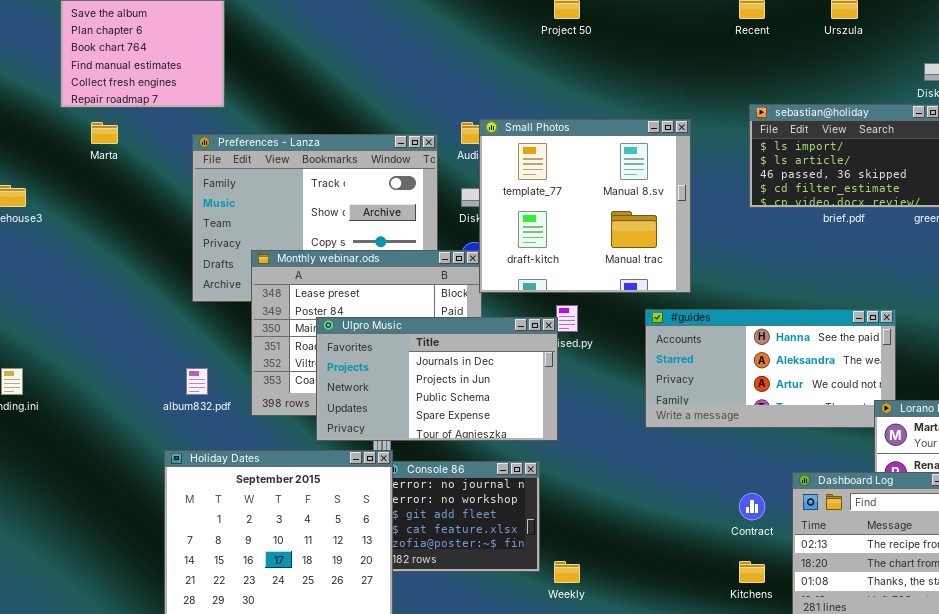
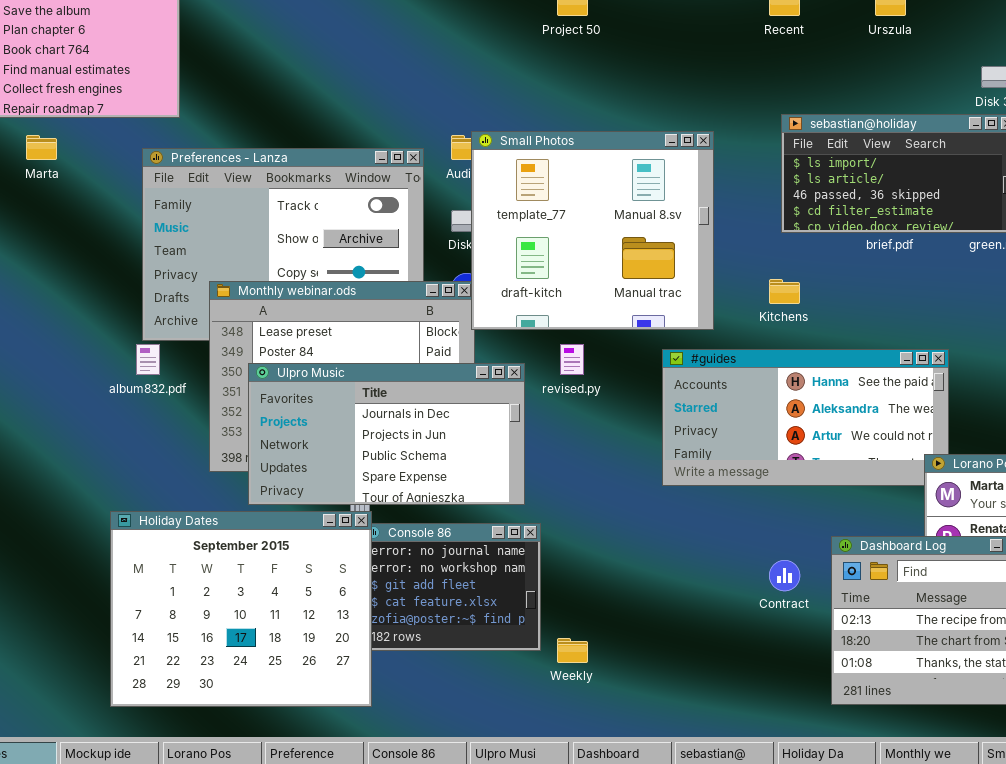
Ulpro Music: [316,317,558,441] -> [248,363,525,505], moved
album832.pdf: [186,368,208,395] -> [136,344,160,375], moved
Kitchens: [739,561,765,583] -> [769,279,800,304], moved

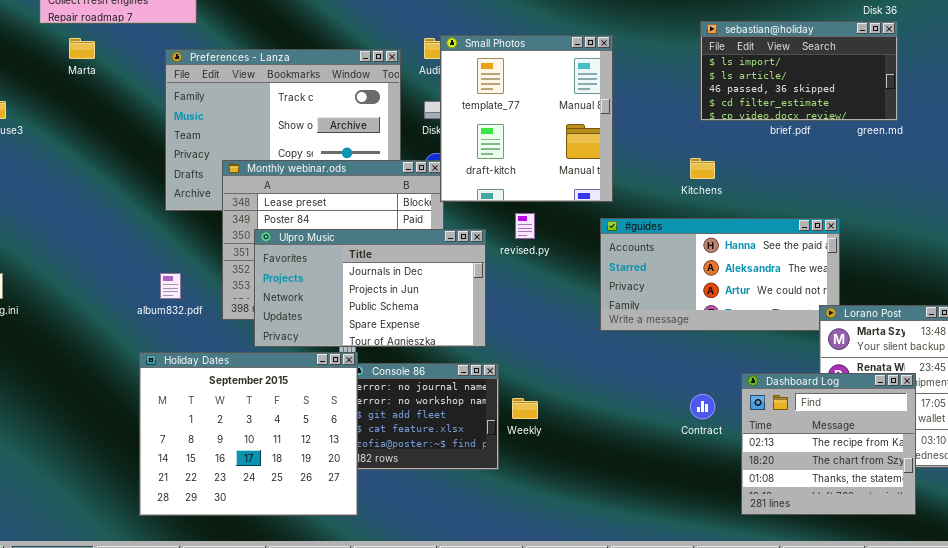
Small Photos: [471,131,714,330] -> [440,35,613,202], resized
album832.pdf: [136,344,160,375] -> [160,273,181,299], moved
Weekly: [557,638,588,663] -> [512,398,538,419], moved

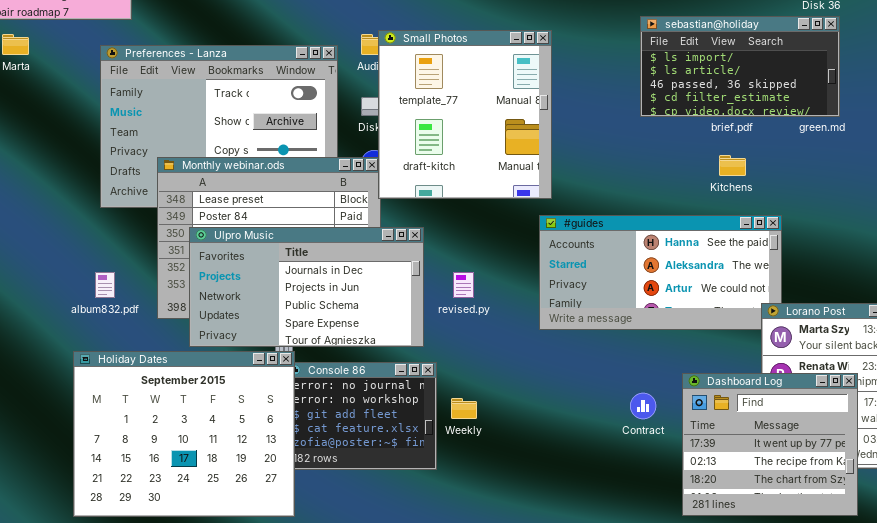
Kitchens: [690,158,715,179] -> [719,155,746,176], moved
revised.py: [515,213,535,239] -> [453,272,474,298], moved
Dashboard Log: [741,373,916,515] -> [682,373,858,516], scrolled up 1 row

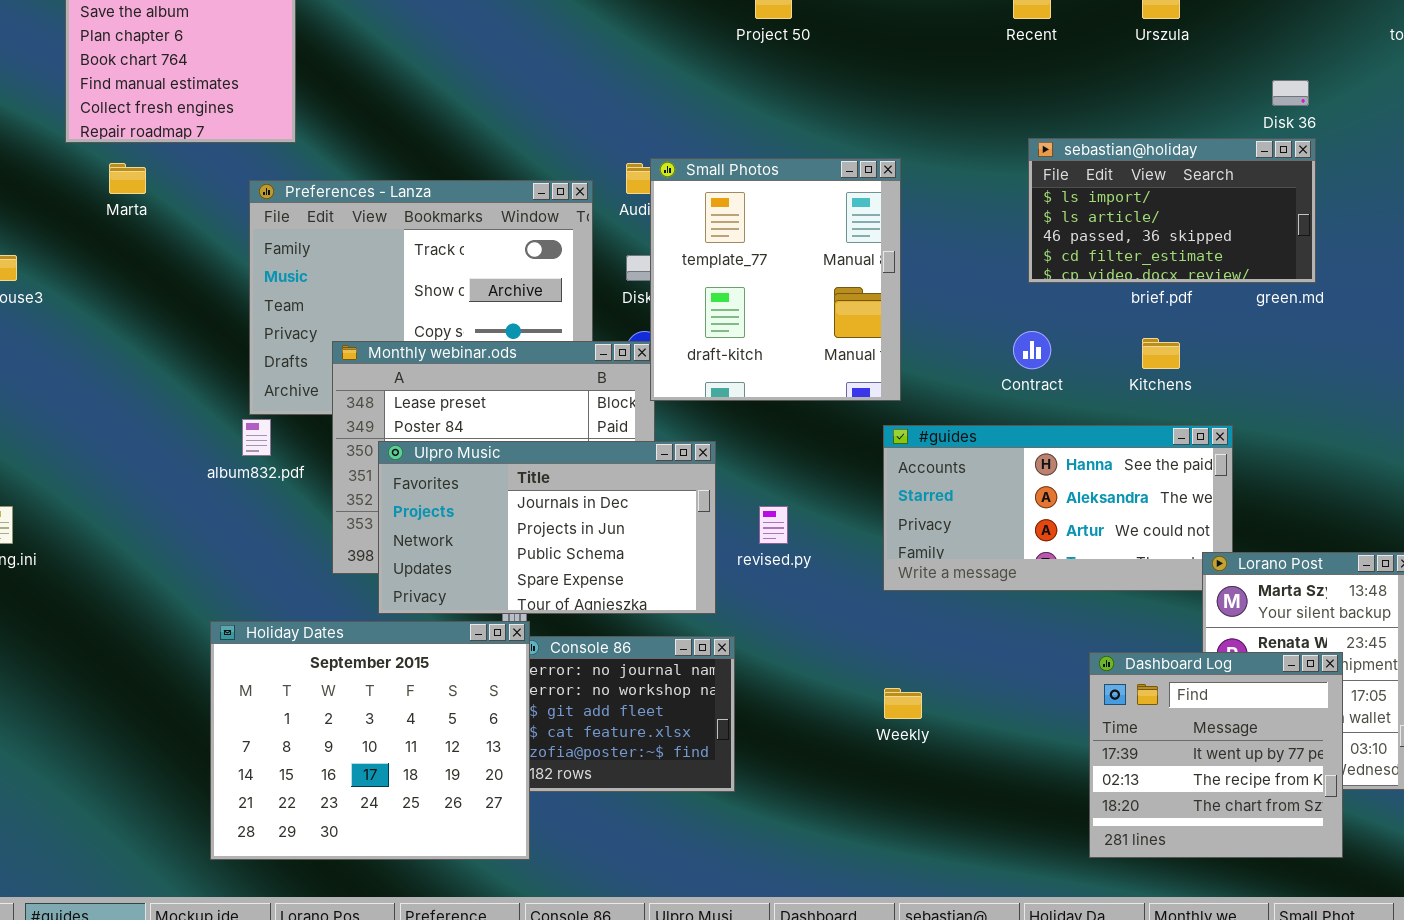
album832.pdf: [95,272,115,298] -> [242,419,271,456], moved
Contract: [630,393,656,419] -> [1013,331,1051,369], moved
Weekly: [451,398,477,419] -> [884,688,922,719], moved

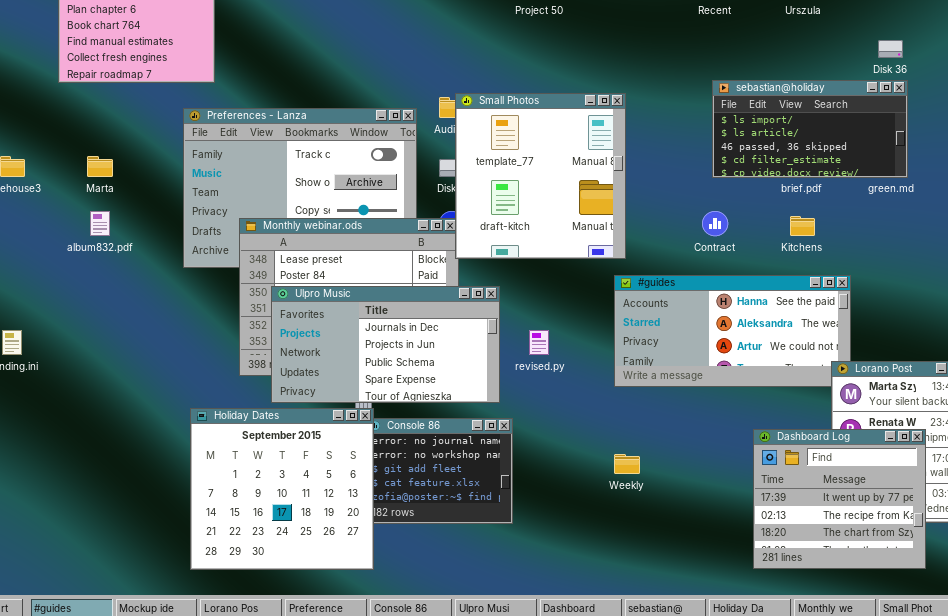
Marta: [109,163,146,194] -> [87,156,113,177], moved
album832.pdf: [242,419,271,456] -> [90,211,110,236], moved
Holiday Dates: [210,621,530,860] -> [190,408,374,570], resized

